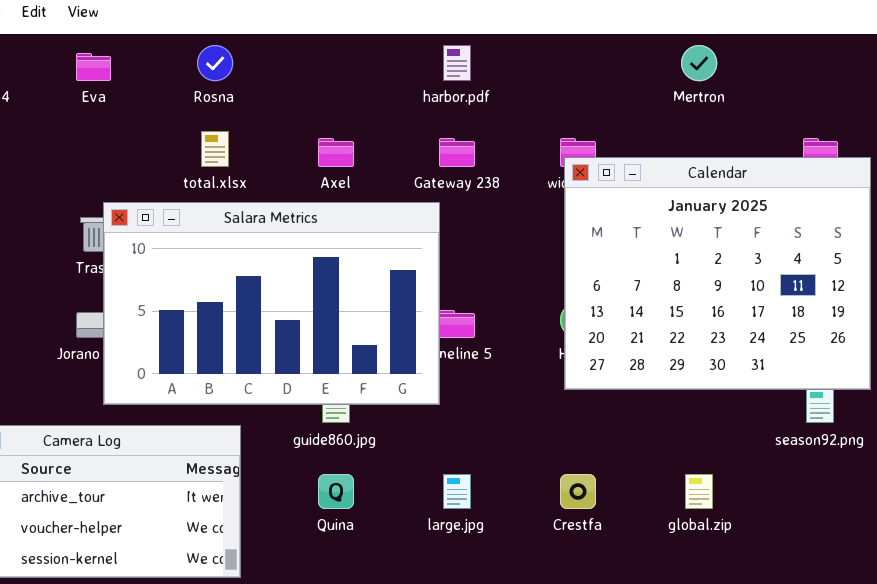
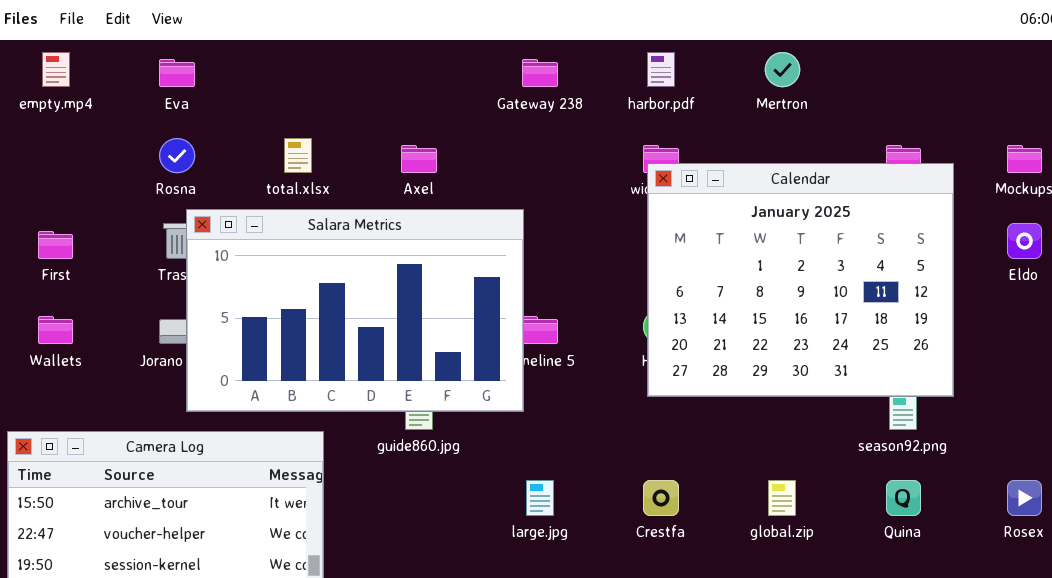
Rosna: [197,45,233,81] -> [159,138,195,173], moved
harbor.pdf: [443,45,471,81] -> [647,52,675,87], moved
Gateway 238: [439,138,475,167] -> [522,59,558,87], moved
Quina: [318,474,354,509] -> [886,480,921,516], moved

